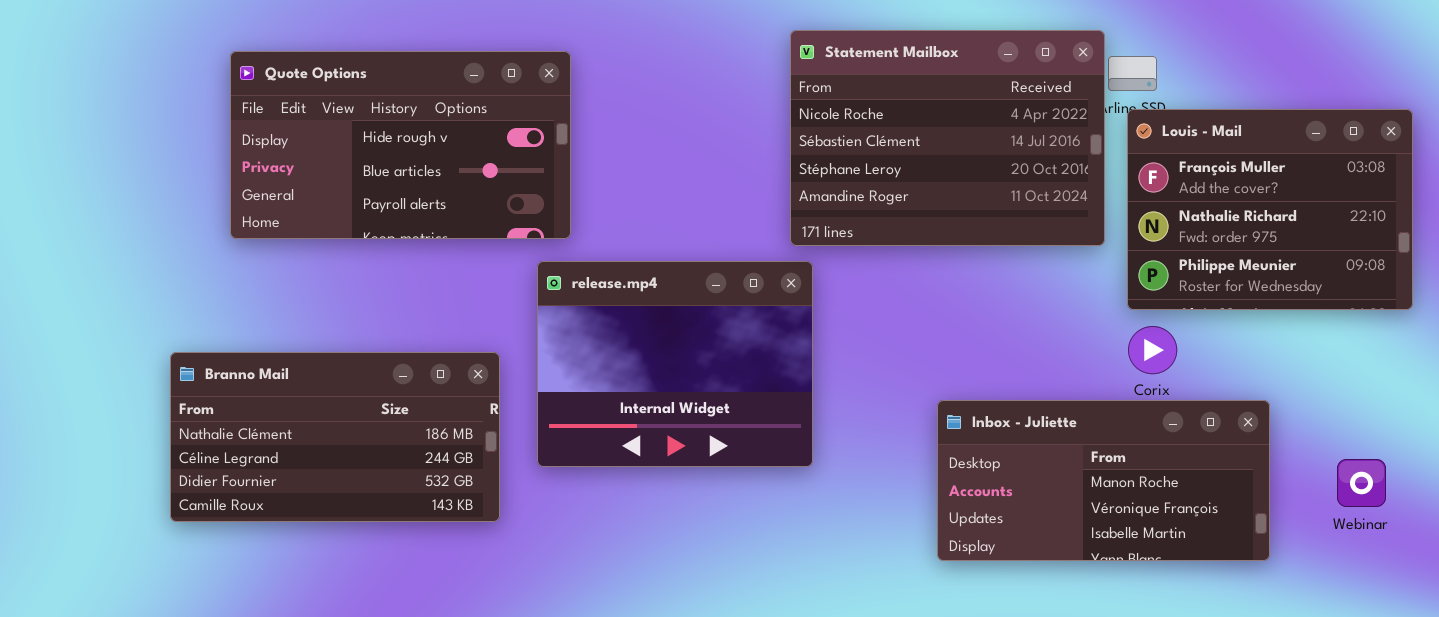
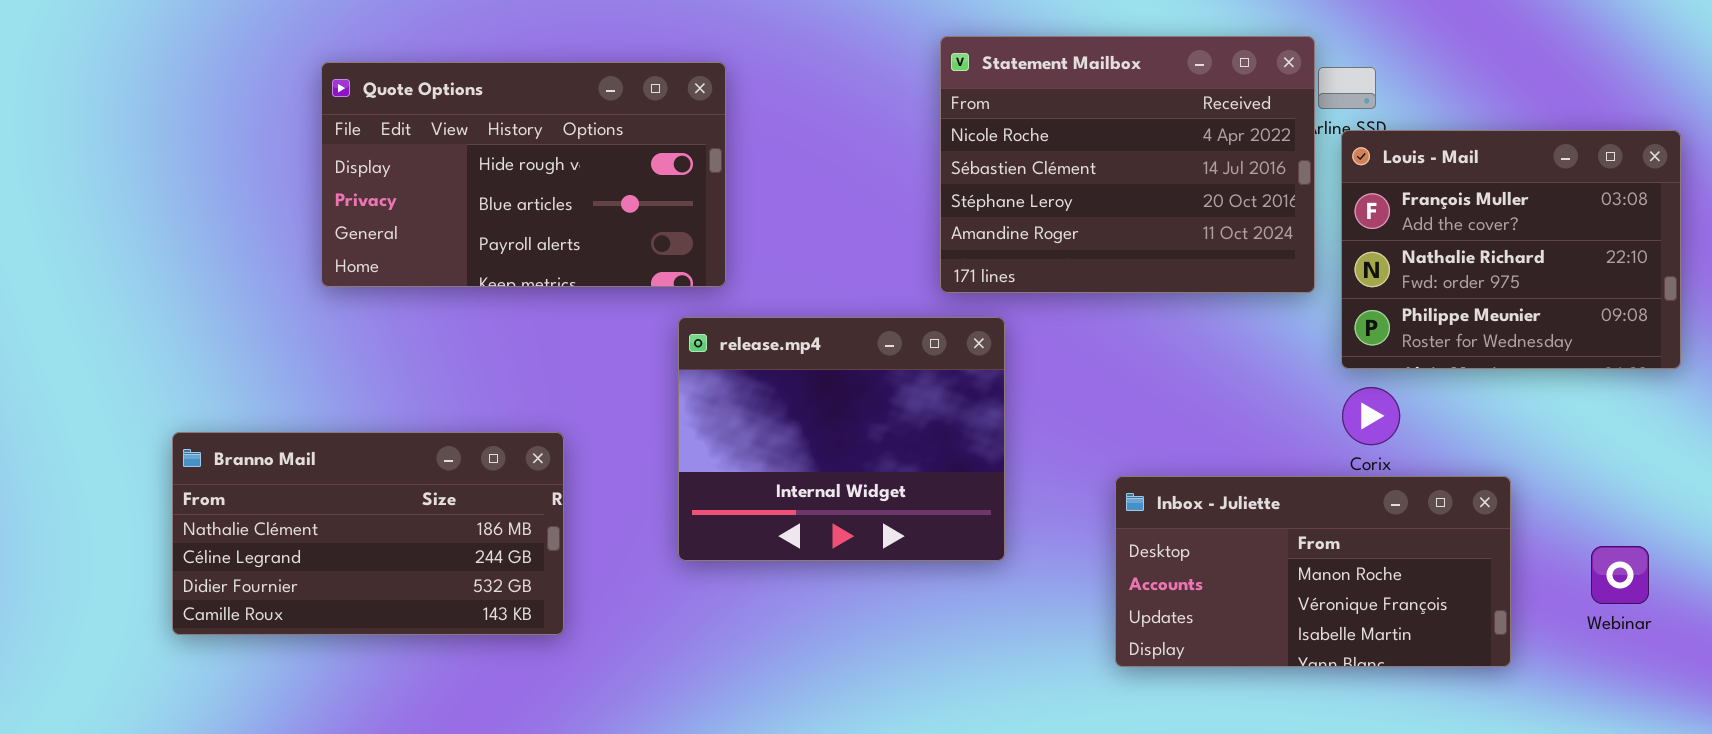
Quote Options: [230,51,571,239] -> [321,62,726,287], moved
release.mp4: [537,261,813,467] -> [678,317,1005,561], moved
Branno Mail: [170,352,500,522] -> [172,432,564,635], moved

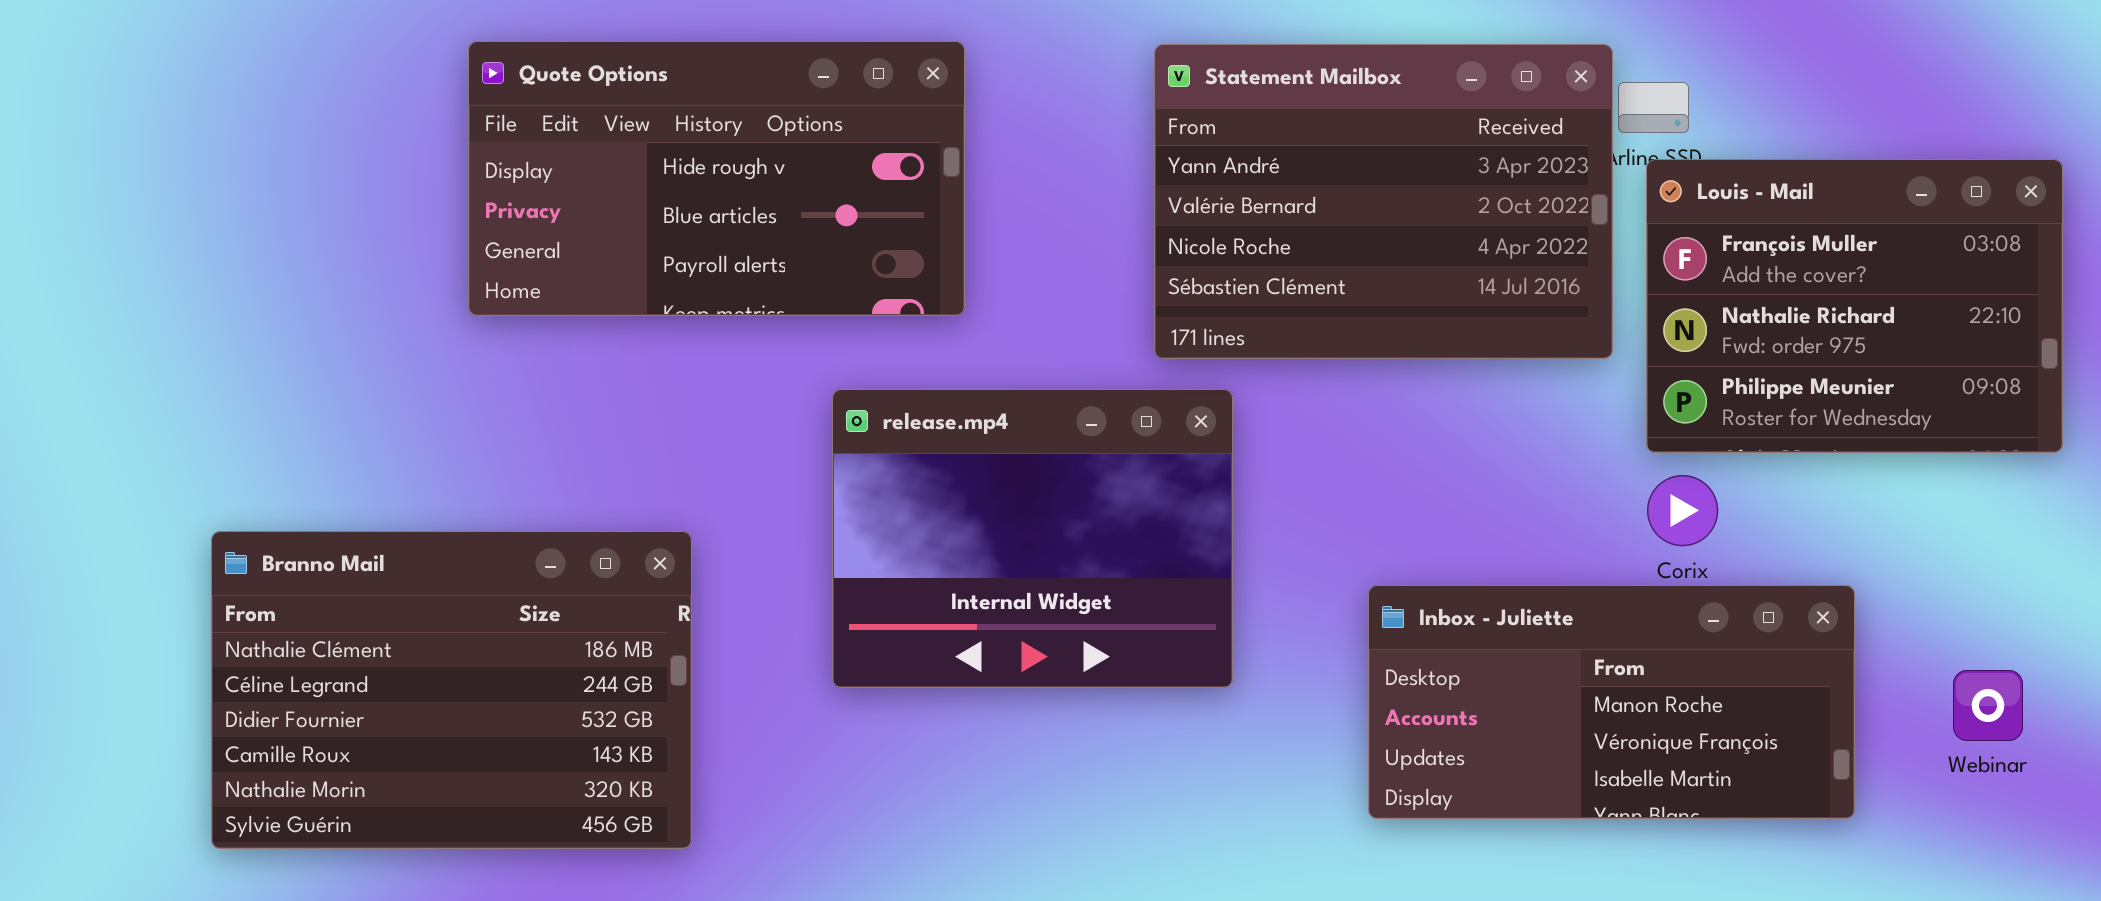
Statement Mailbox: [940,36,1315,293] -> [1154,44,1613,359], scrolled up 2 rows
Quote Options: [321,62,726,287] -> [468,41,965,316], moved
Branno Mail: [172,432,564,635] -> [211,531,692,849], resized

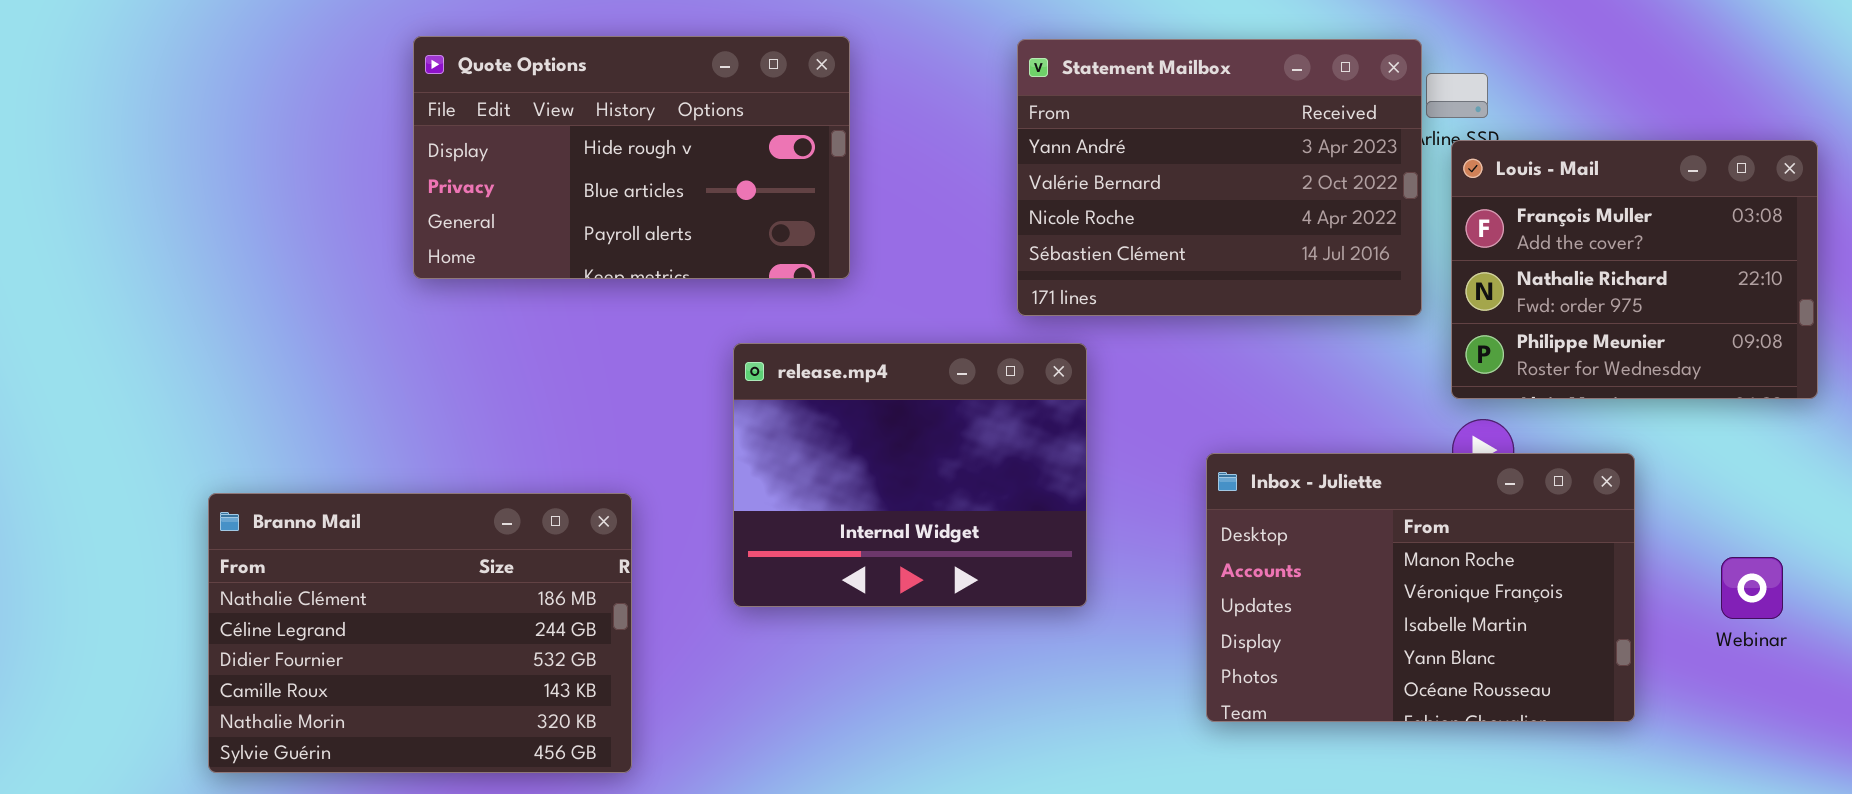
Branno Mail: [211,531,692,849] -> [208,493,632,773], moved
Inbox - Juliette: [1368,585,1855,819] -> [1206,453,1635,722], resized
Webinar: [1953,670,2023,741] -> [1721,557,1783,619], moved

